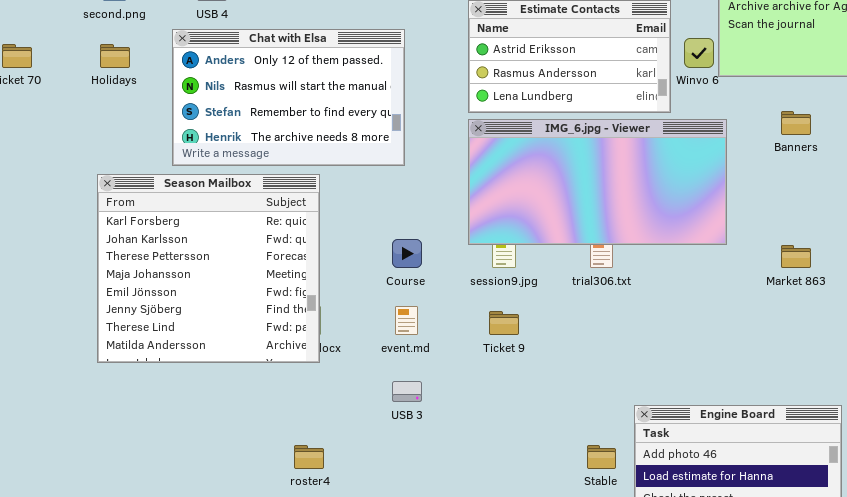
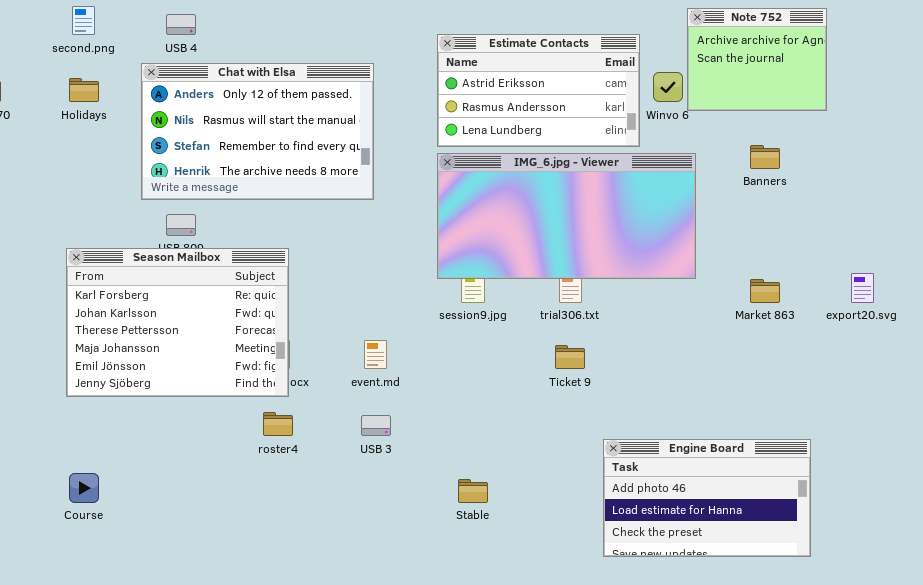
Season Mailbox: [97,174,320,363] -> [66,248,289,397], resized
Course: [392,239,422,268] -> [69,473,99,503], moved
Ticket 9: [489,311,519,335] -> [555,345,585,369], moved
roster4: [294,445,324,469] -> [263,412,293,436], moved
Stable: [587,445,616,469] -> [458,479,488,503], moved

